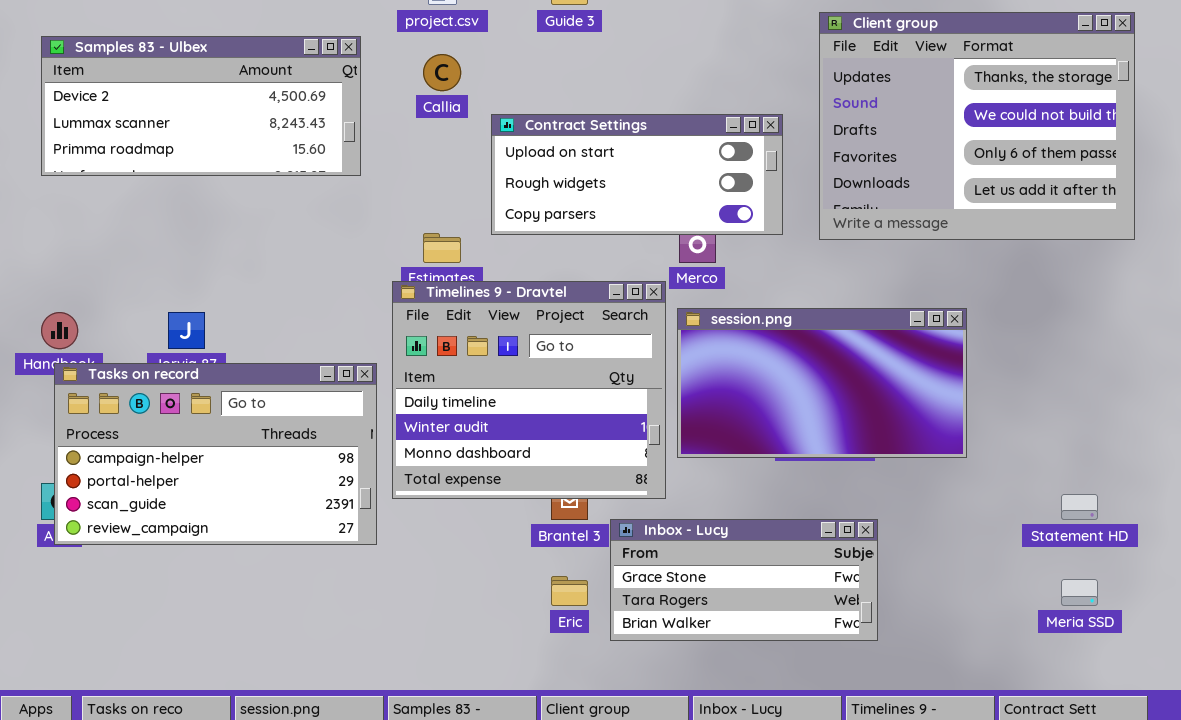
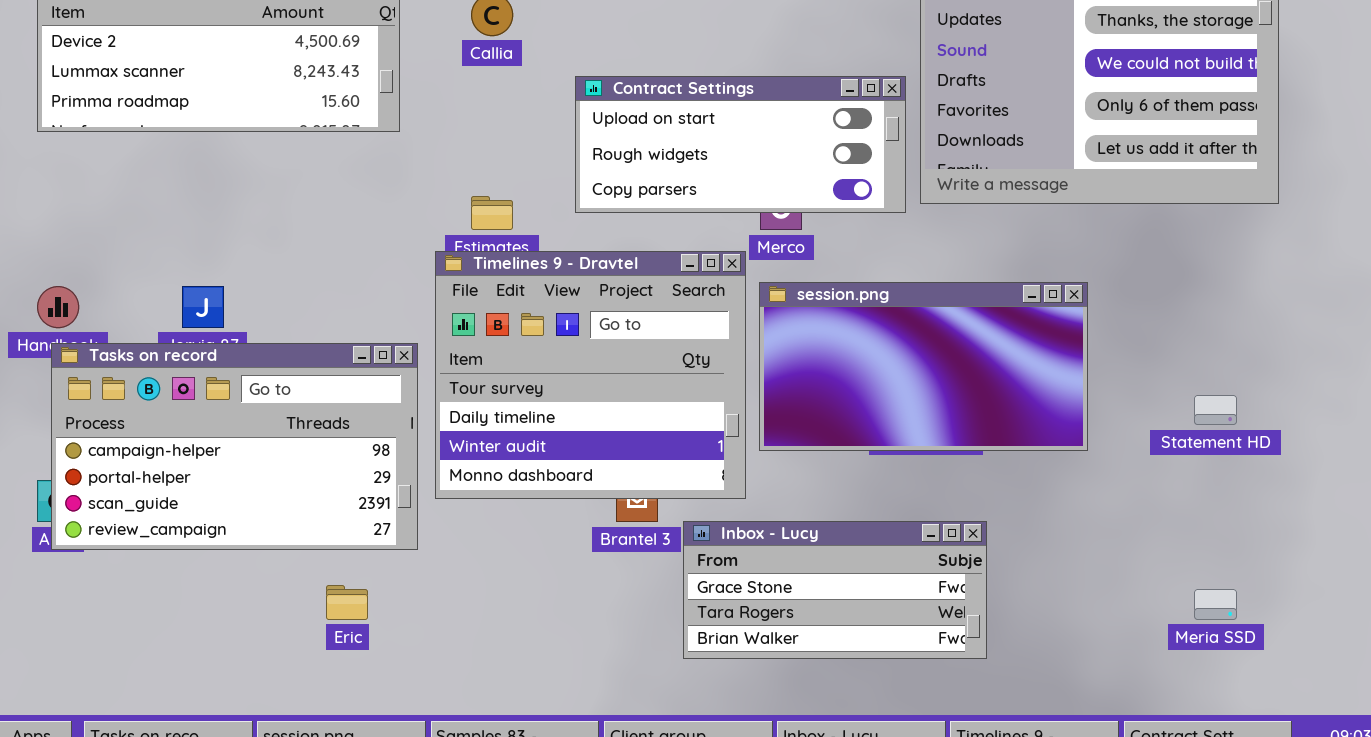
Contract Settings: [491,114,783,235] -> [575,76,906,213], moved
Timelines 9 - Dravtel: [392,281,666,499] -> [435,251,746,499], scrolled up 1 row
Statement HD: [1061,494,1098,520] -> [1194,395,1237,425], moved
Eric: [551,576,588,606] -> [326,585,368,620], moved

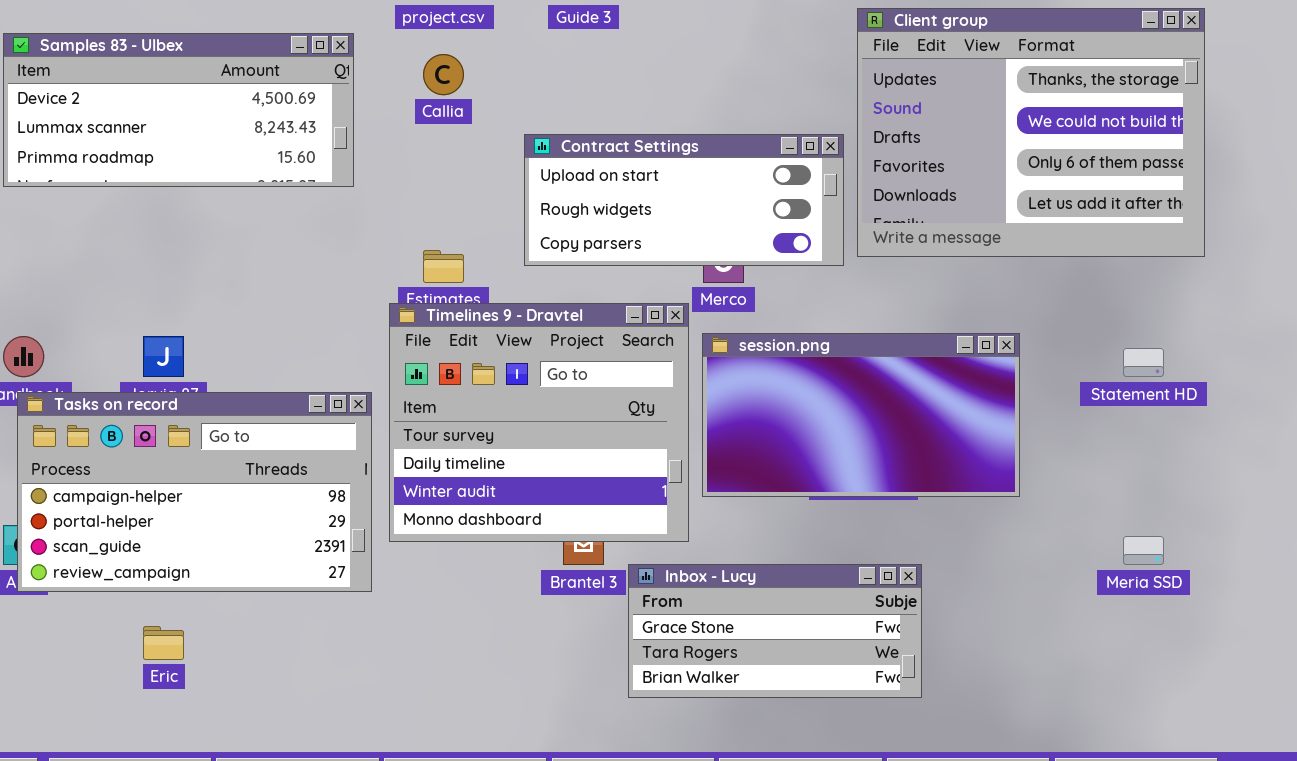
Statement HD: [1194,395,1237,425] -> [1123,348,1164,377], moved
Eric: [326,585,368,620] -> [143,626,184,660], moved
Meria SSD: [1194,589,1237,620] -> [1123,536,1164,565], moved

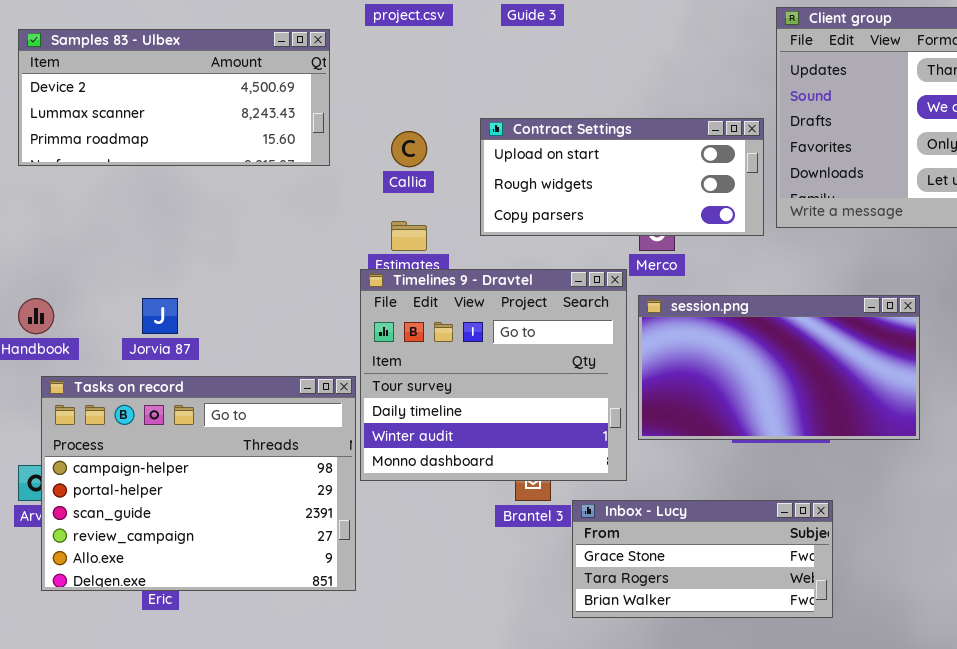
Callia: [423,54,464,95] -> [391,131,427,167], moved
Tasks on record: [17,392,372,592] -> [41,376,356,591], moved, resized

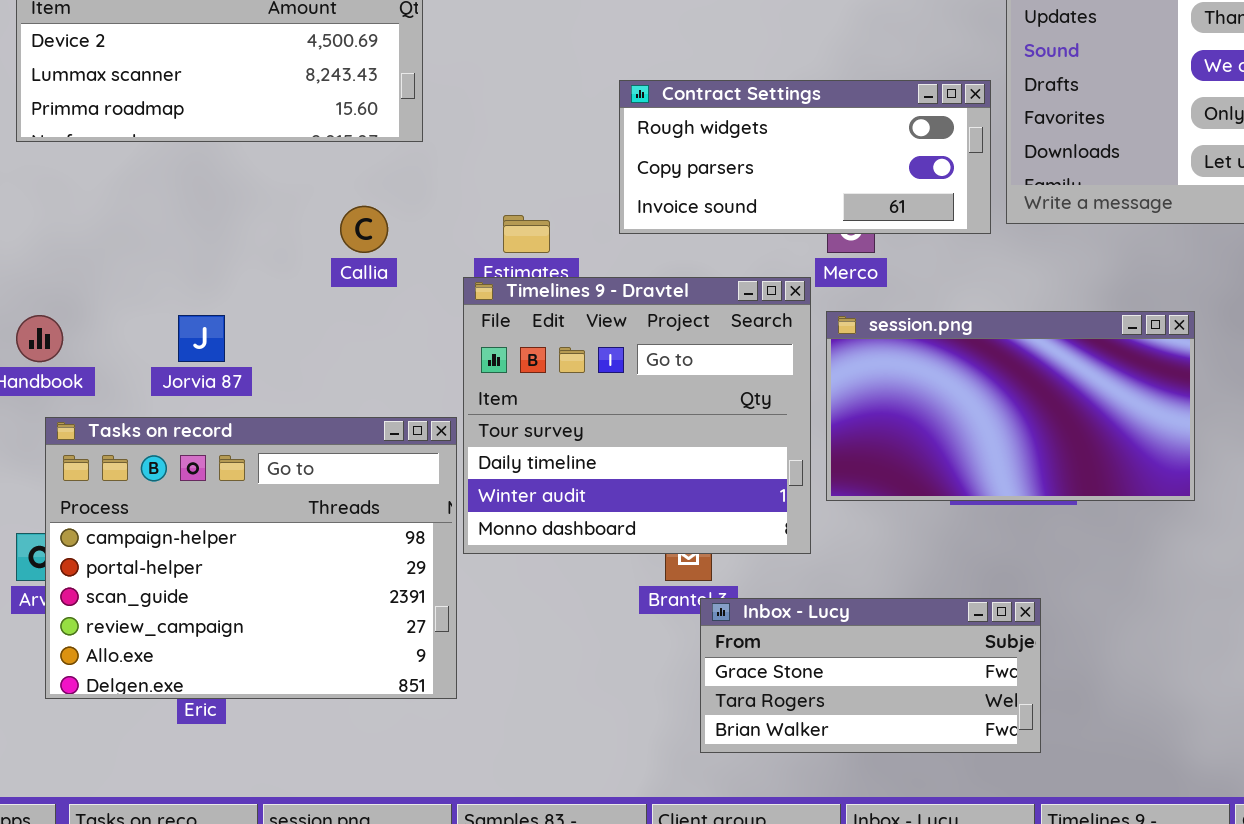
Contract Settings: [480,118,764,236] -> [619,80,991,234], scrolled down 1 row
Callia: [391,131,427,167] -> [340,206,388,253], moved
Inbox - Lucy: [572,500,833,618] -> [700,598,1041,753], moved

